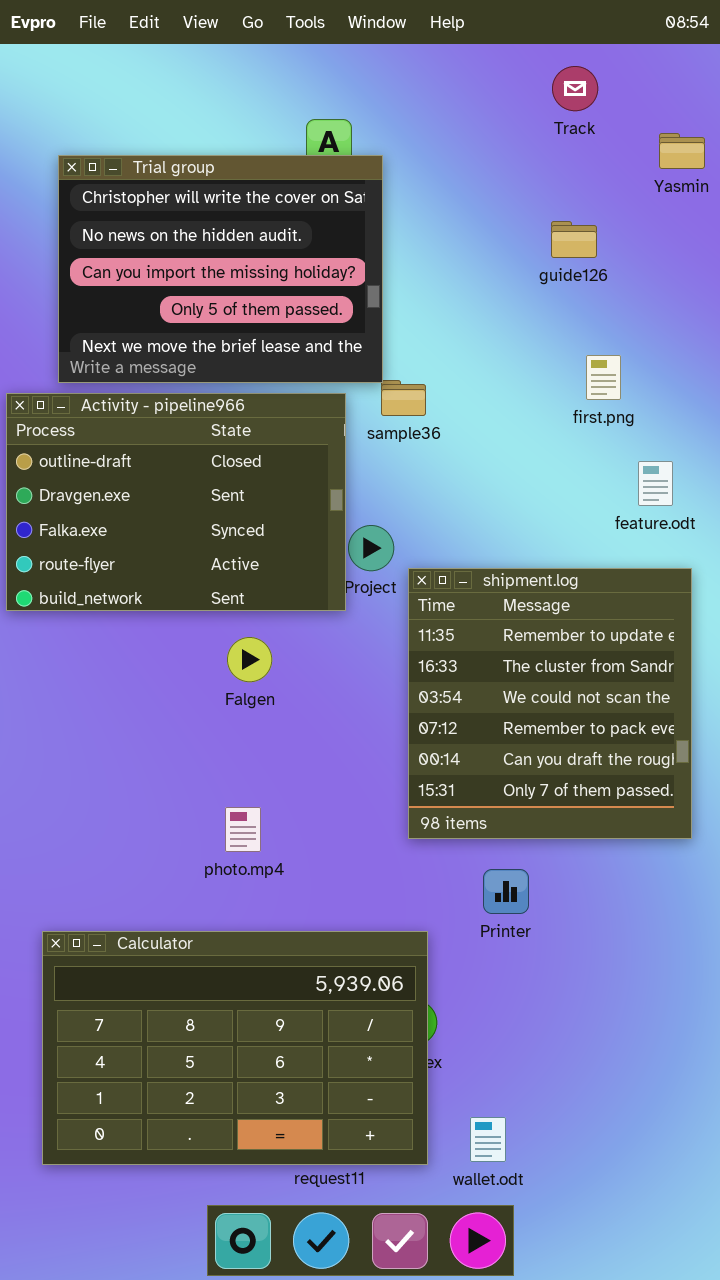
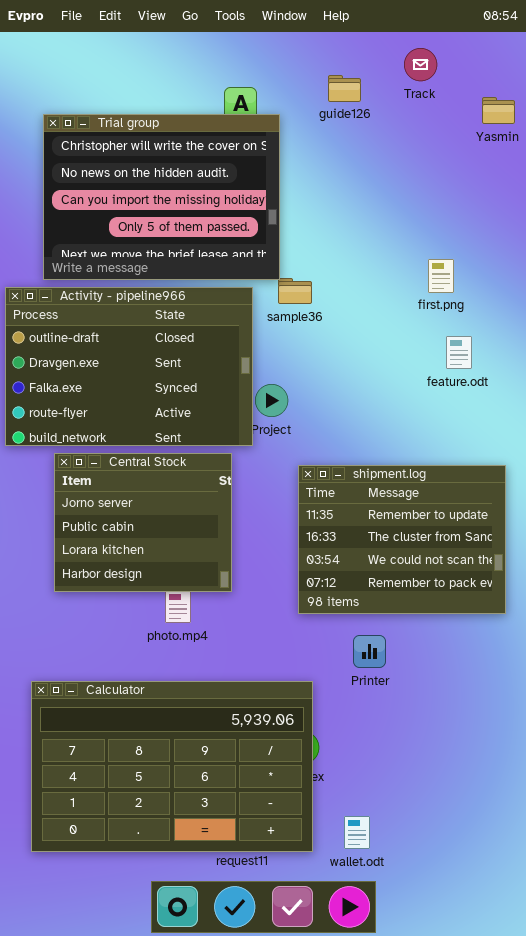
guide126: [551,221,597,258] -> [328,75,361,102], moved
feature.odt: [638,461,673,506] -> [446,336,472,369], moved
shipment.log: [408,568,692,839] -> [298,465,506,614], resized
Central Stock: none -> [54,453,232,592], opened

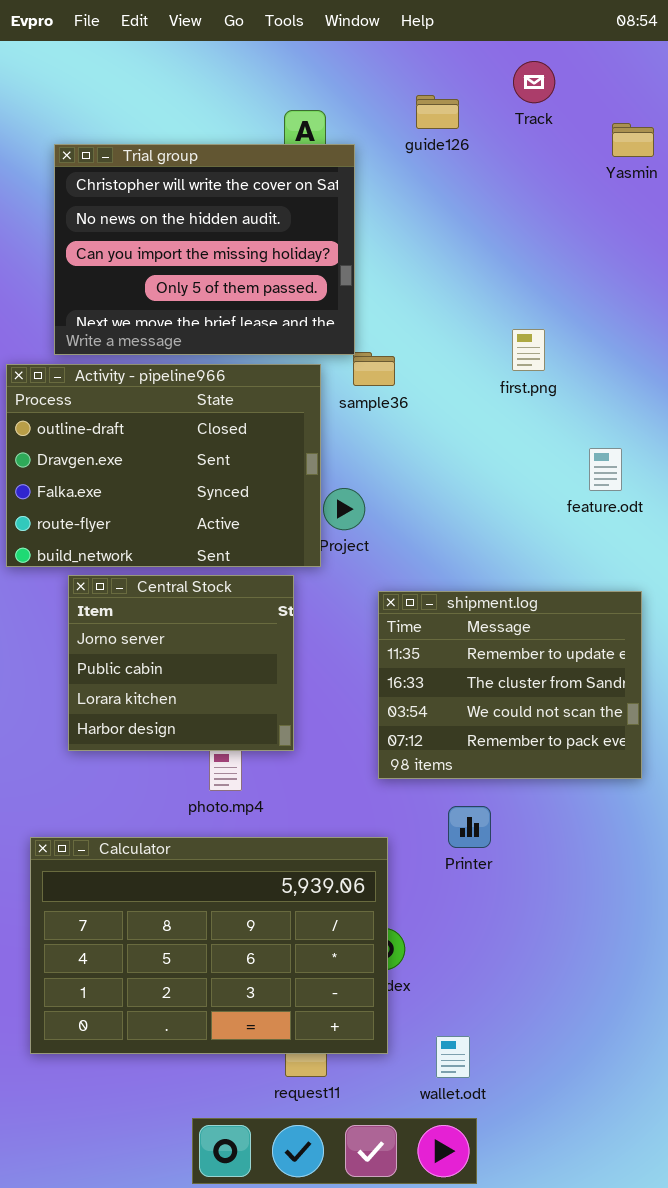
first.png: [428,259,454,293] -> [512,329,545,371], moved
feature.odt: [446,336,472,369] -> [589,448,622,491], moved
Calculator: [31,681,313,852] -> [30,837,388,1054], moved

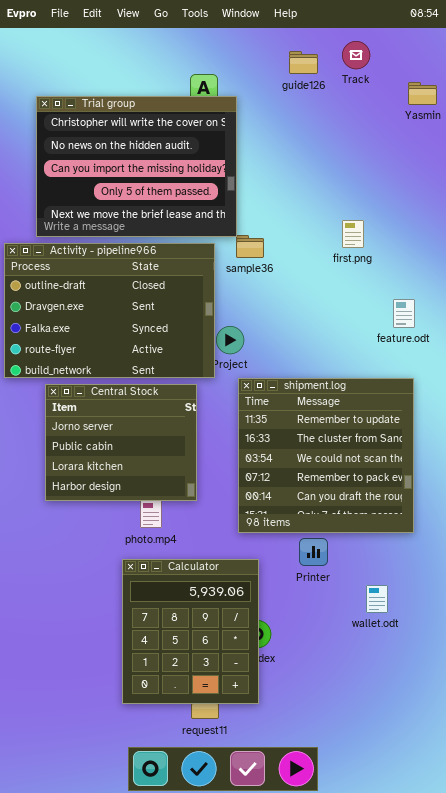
guide126: [416,95,459,129] -> [289,51,318,74], moved
shipment.log: [378,591,642,779] -> [238,378,414,533], moved, resized
Calculator: [30,837,388,1054] -> [122,559,259,704], resized
wallet.odt: [436,1036,470,1078] -> [366,585,388,613], moved

